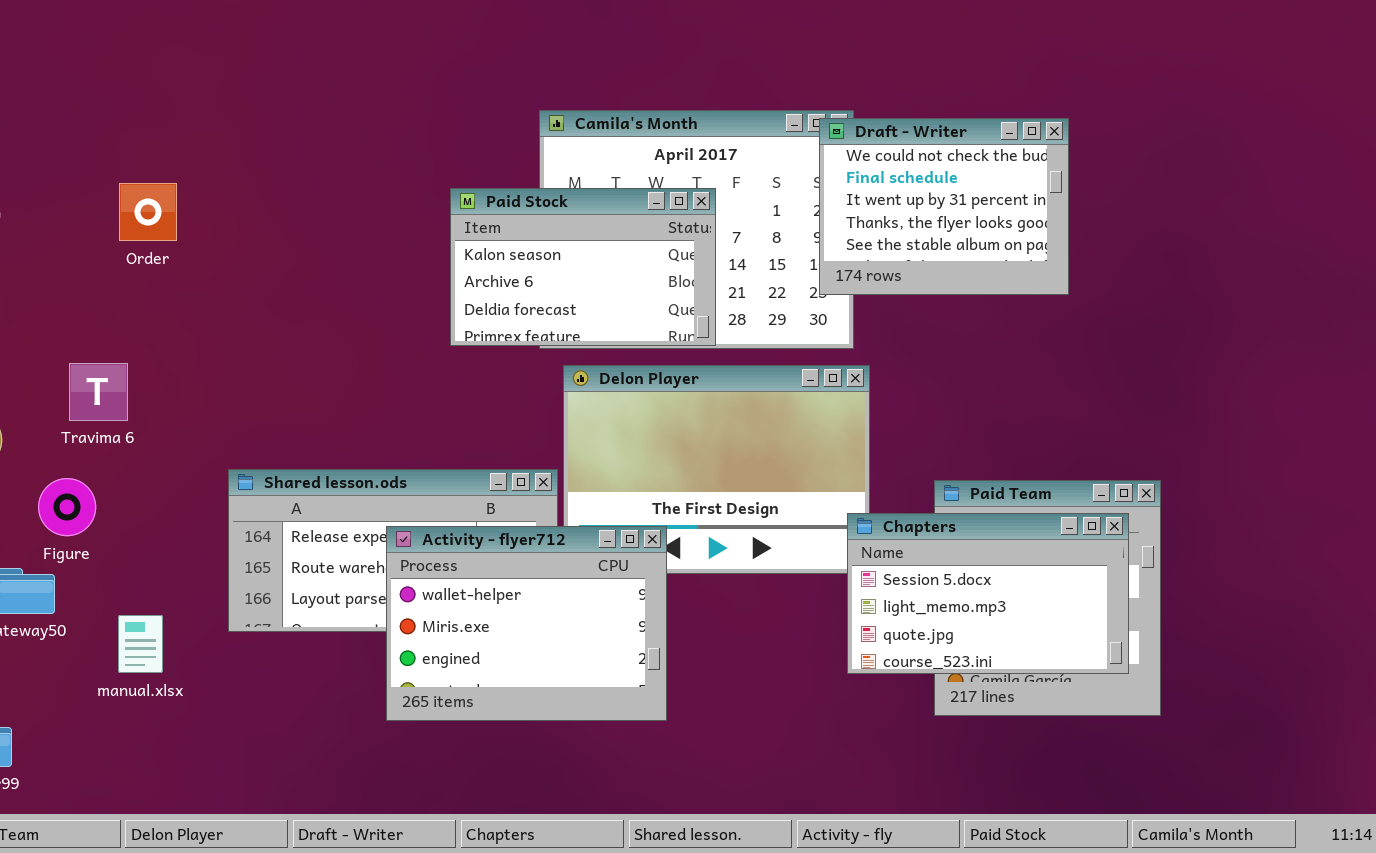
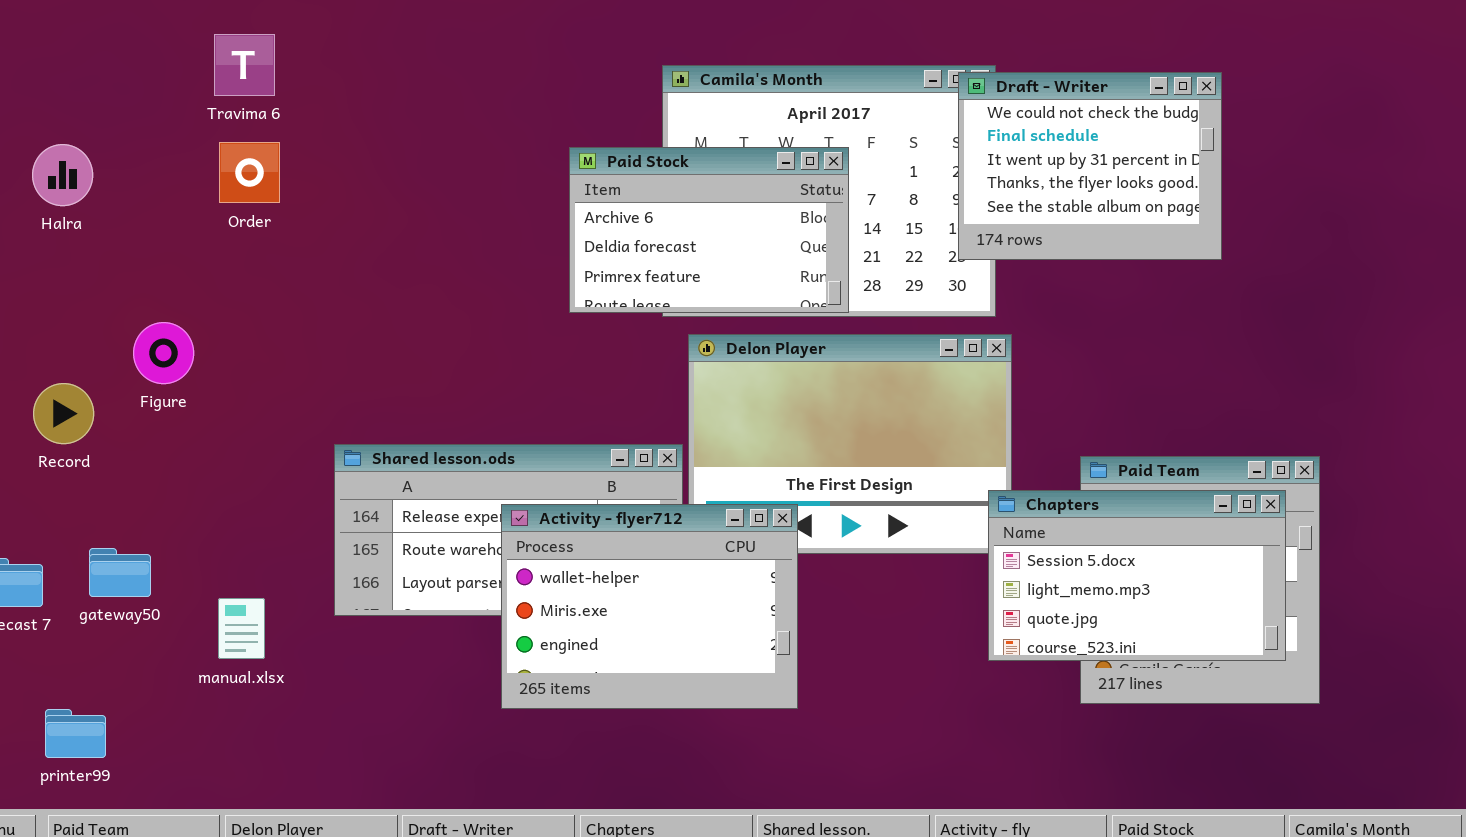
Paid Stock: [450,188,716,346] -> [569,147,849,313], scrolled down 1 row
Travima 6: [69,363,128,421] -> [214,34,275,96], moved
Figure: [38,478,96,536] -> [133,322,194,384], moved

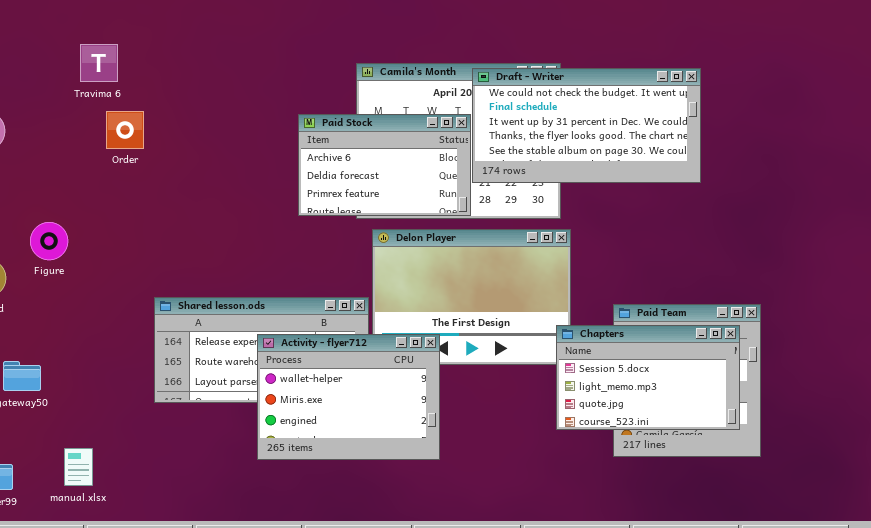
Draft - Writer: [958,72,1222,260] -> [472,68,701,183], resized
Order: [219,142,280,203] -> [106,111,144,149], moved
manual.xlsx: [218,598,265,659] -> [64,448,93,486], moved

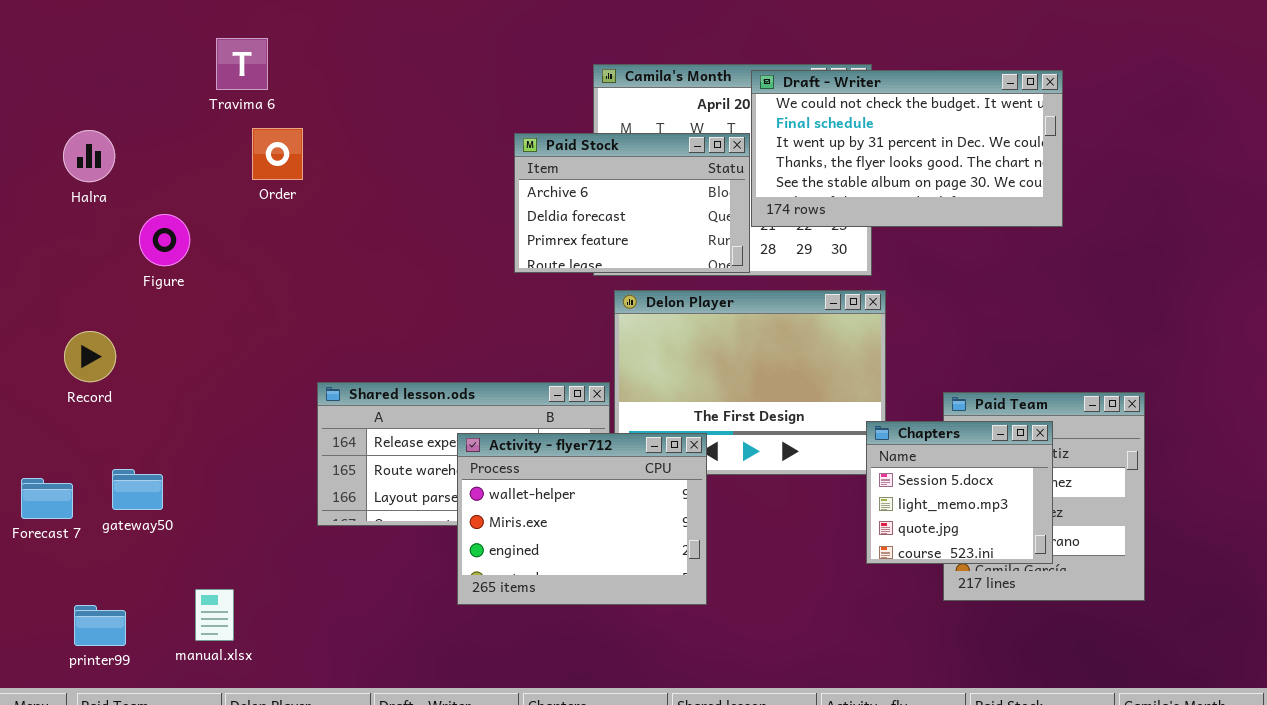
Figure: [30,222,68,260] -> [139,214,190,266], moved
Chapters: [556,325,740,430] -> [866,421,1053,564], resized

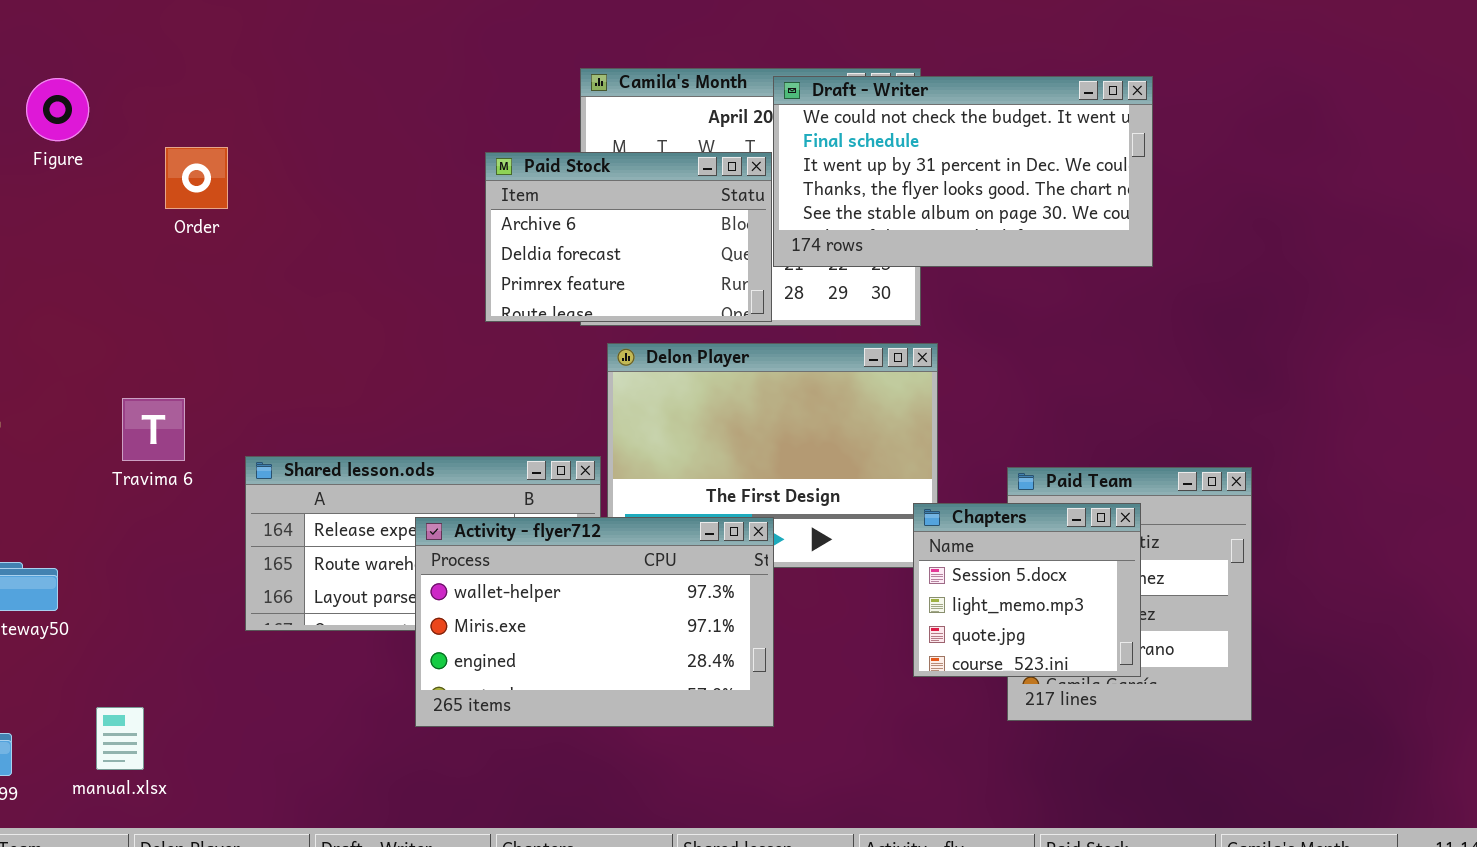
Travima 6: [216,38,268,90] -> [122,398,185,461], moved
Figure: [139,214,190,266] -> [26,78,89,141], moved
Activity - flyer712: [457,433,707,605] -> [415,517,774,727], resized

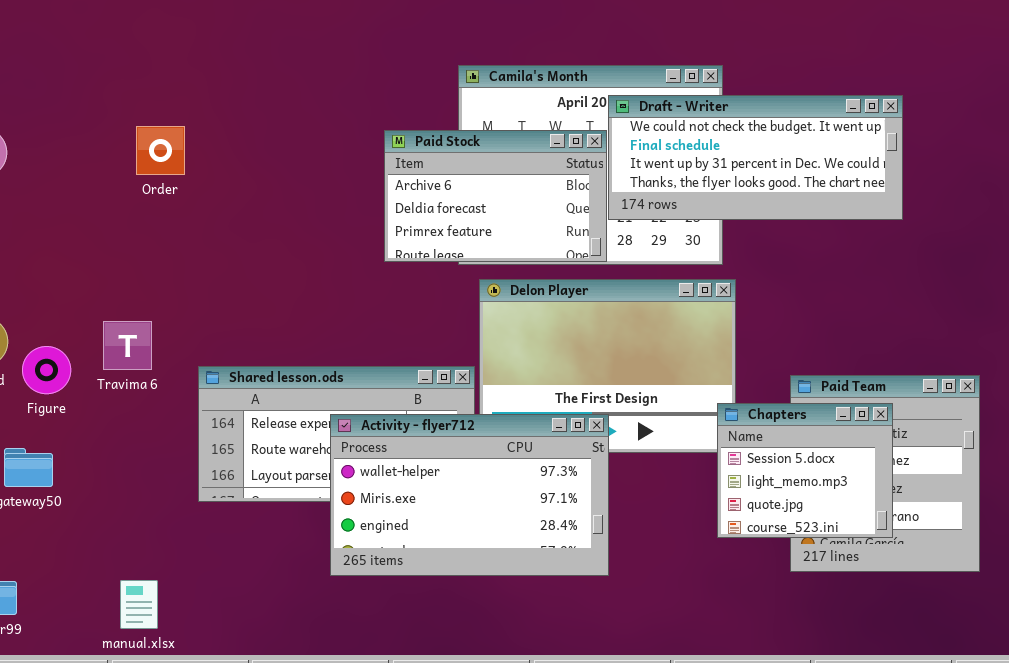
Draft - Writer: [773,76,1153,267] -> [608,95,903,220], resized
Figure: [26,78,89,141] -> [22,346,71,394], moved
manual.xlsx: [96,707,144,770] -> [120,580,158,629], moved

